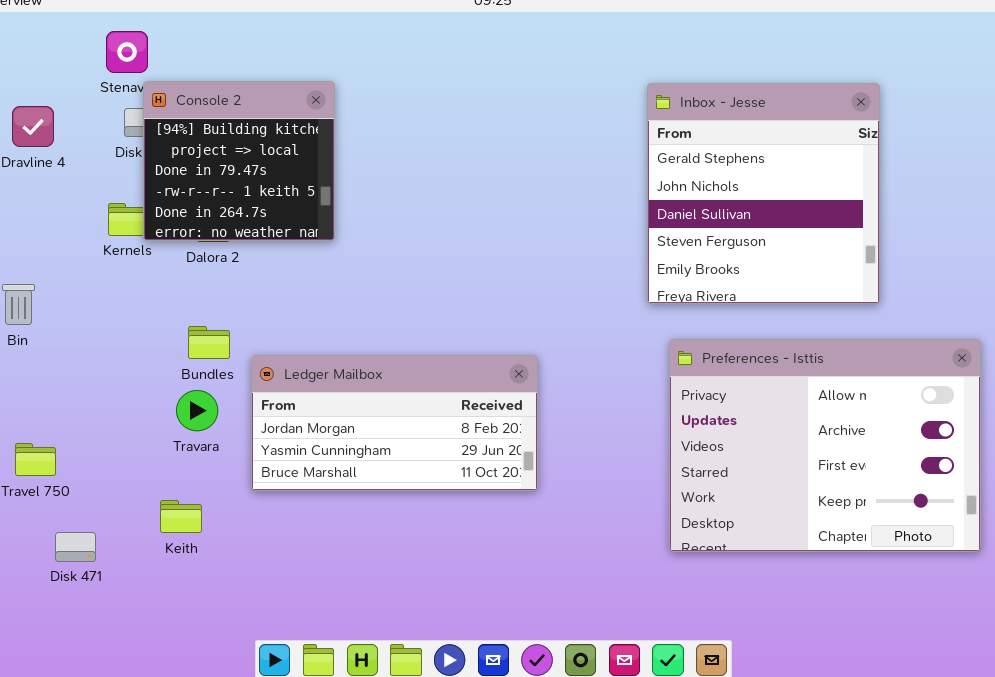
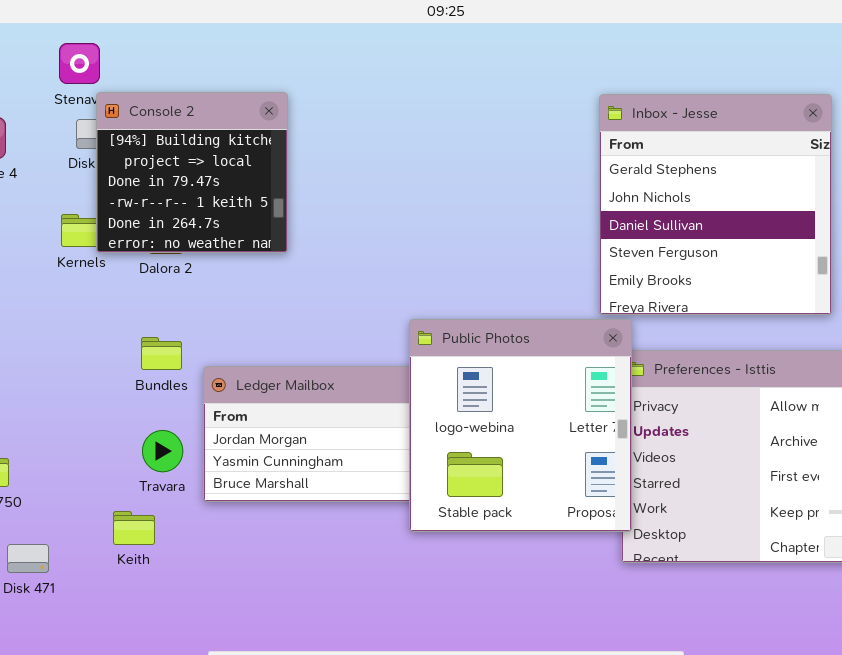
Public Photos: none -> [409,319,632,532], opened
Travara: [176,390,218,431] -> [142,430,183,472], moved

